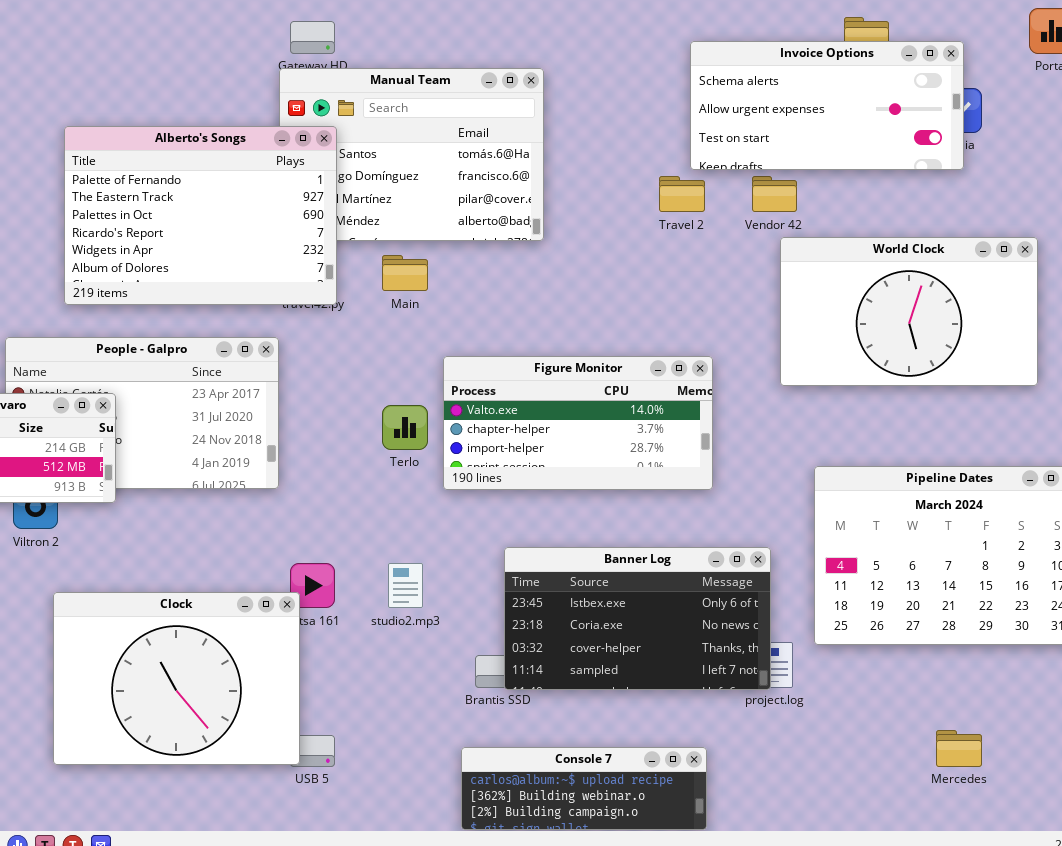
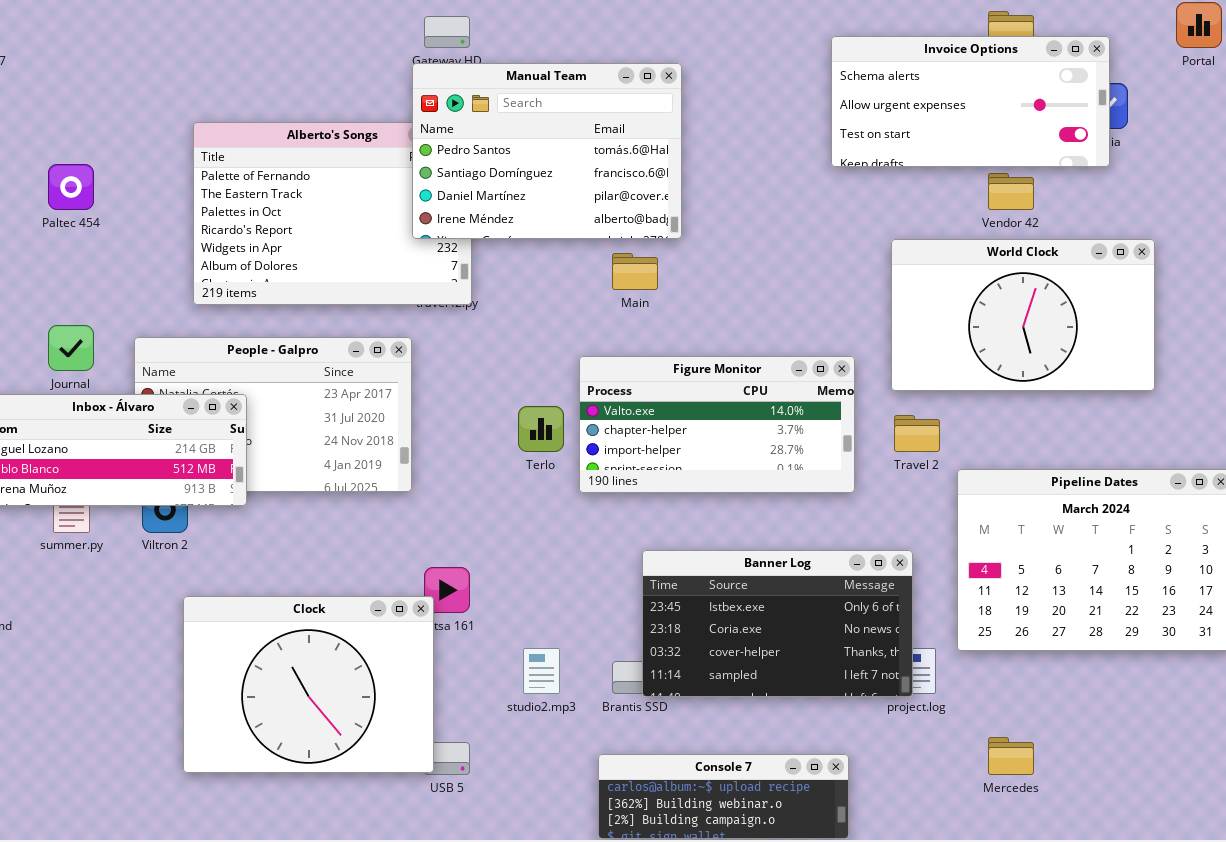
Manual Team: [279,68,544,241] -> [412,63,682,239], raised
Travel 2: [659,176,705,212] -> [894,415,940,452], moved
Vendor 42: [752,176,797,212] -> [988,173,1034,210], moved
World Clock: [780,237,1038,386] -> [891,239,1155,391], moved
Main: [382,255,428,291] -> [612,253,658,290], moved
studio2.mp3: [388,563,423,608] -> [523,648,560,694], moved
Mercedes: [936,730,982,767] -> [988,737,1034,775], moved

